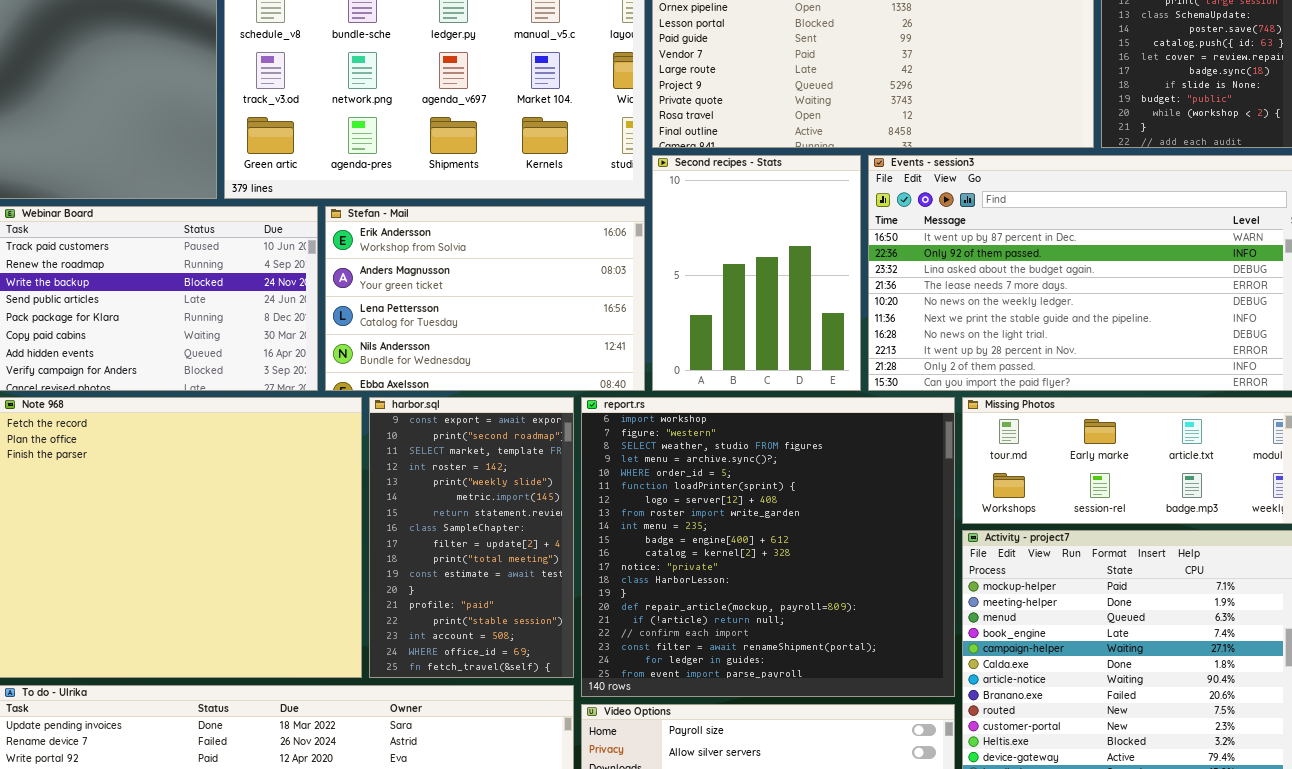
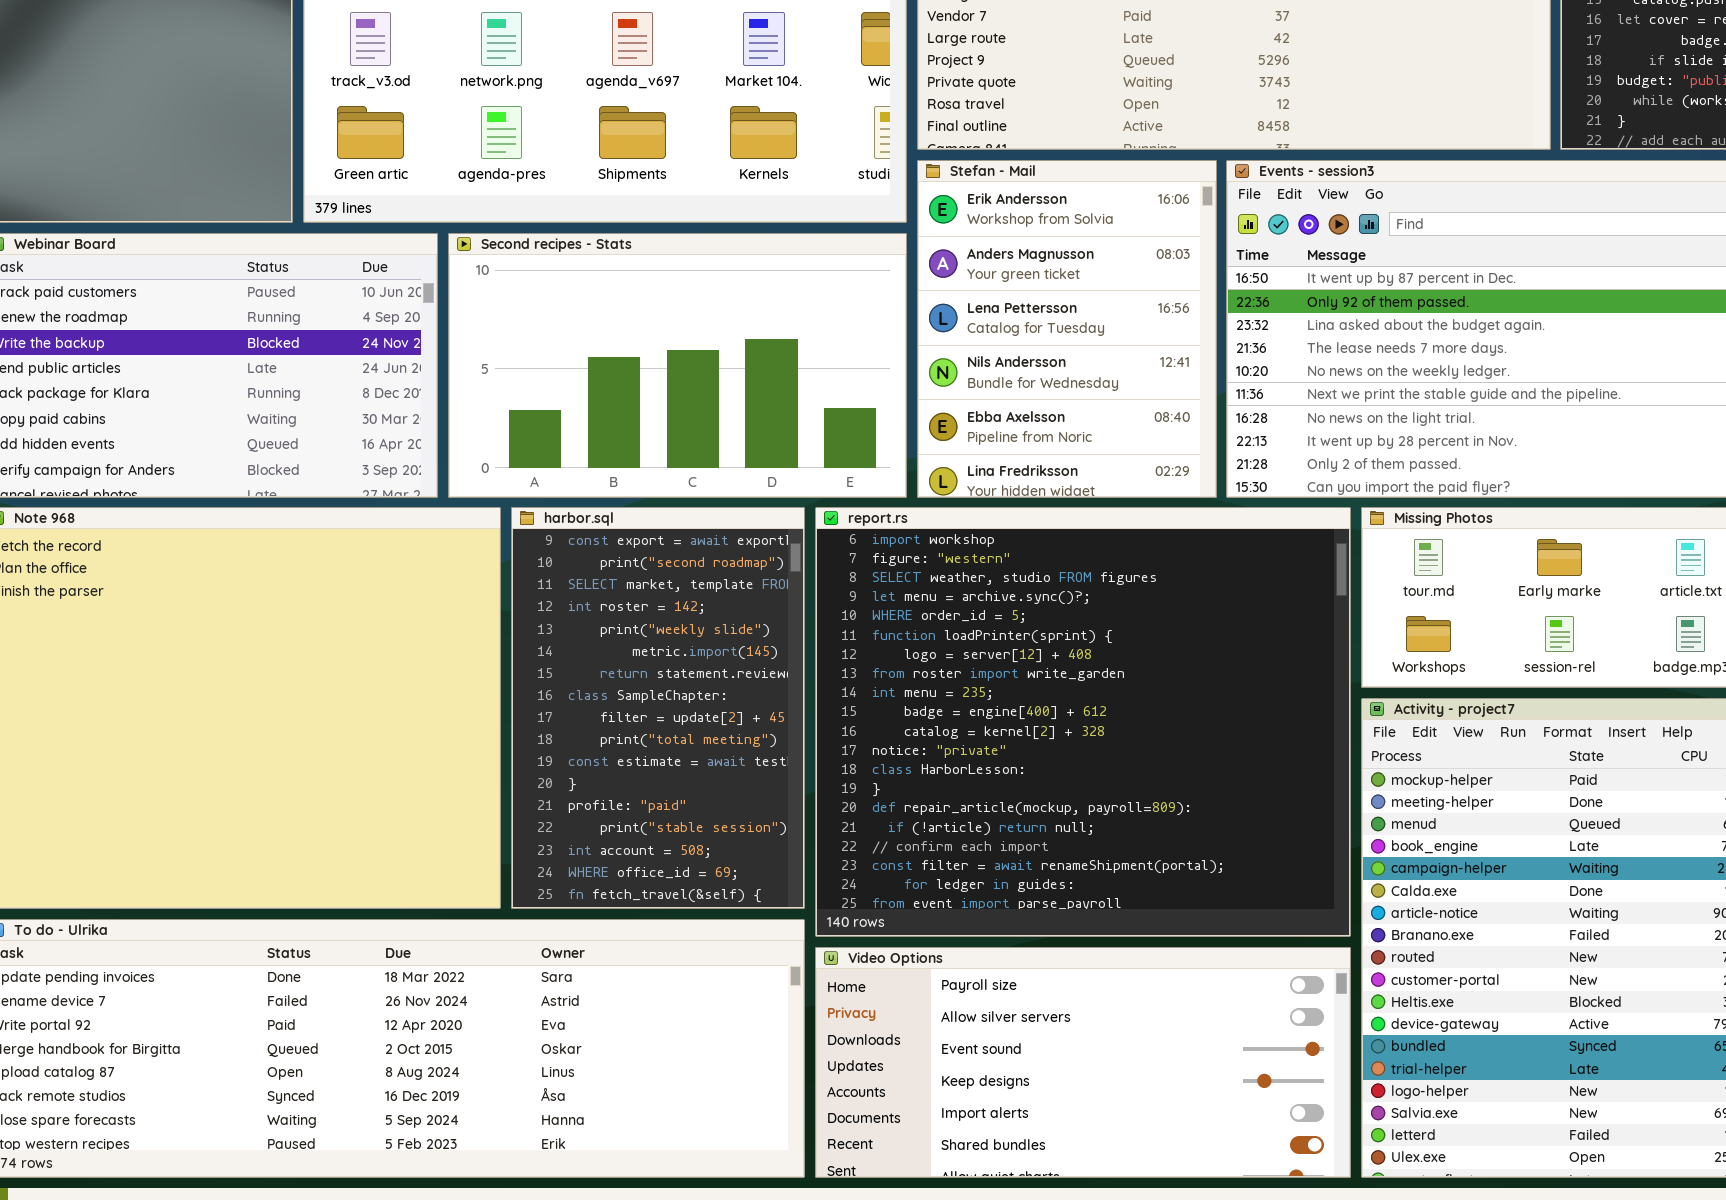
Second recipes - Stats: [652,155,861,391] -> [448,233,907,498], moved, resized
Stefan - Mail: [325,206,645,391] -> [917,160,1217,498], moved, resized

